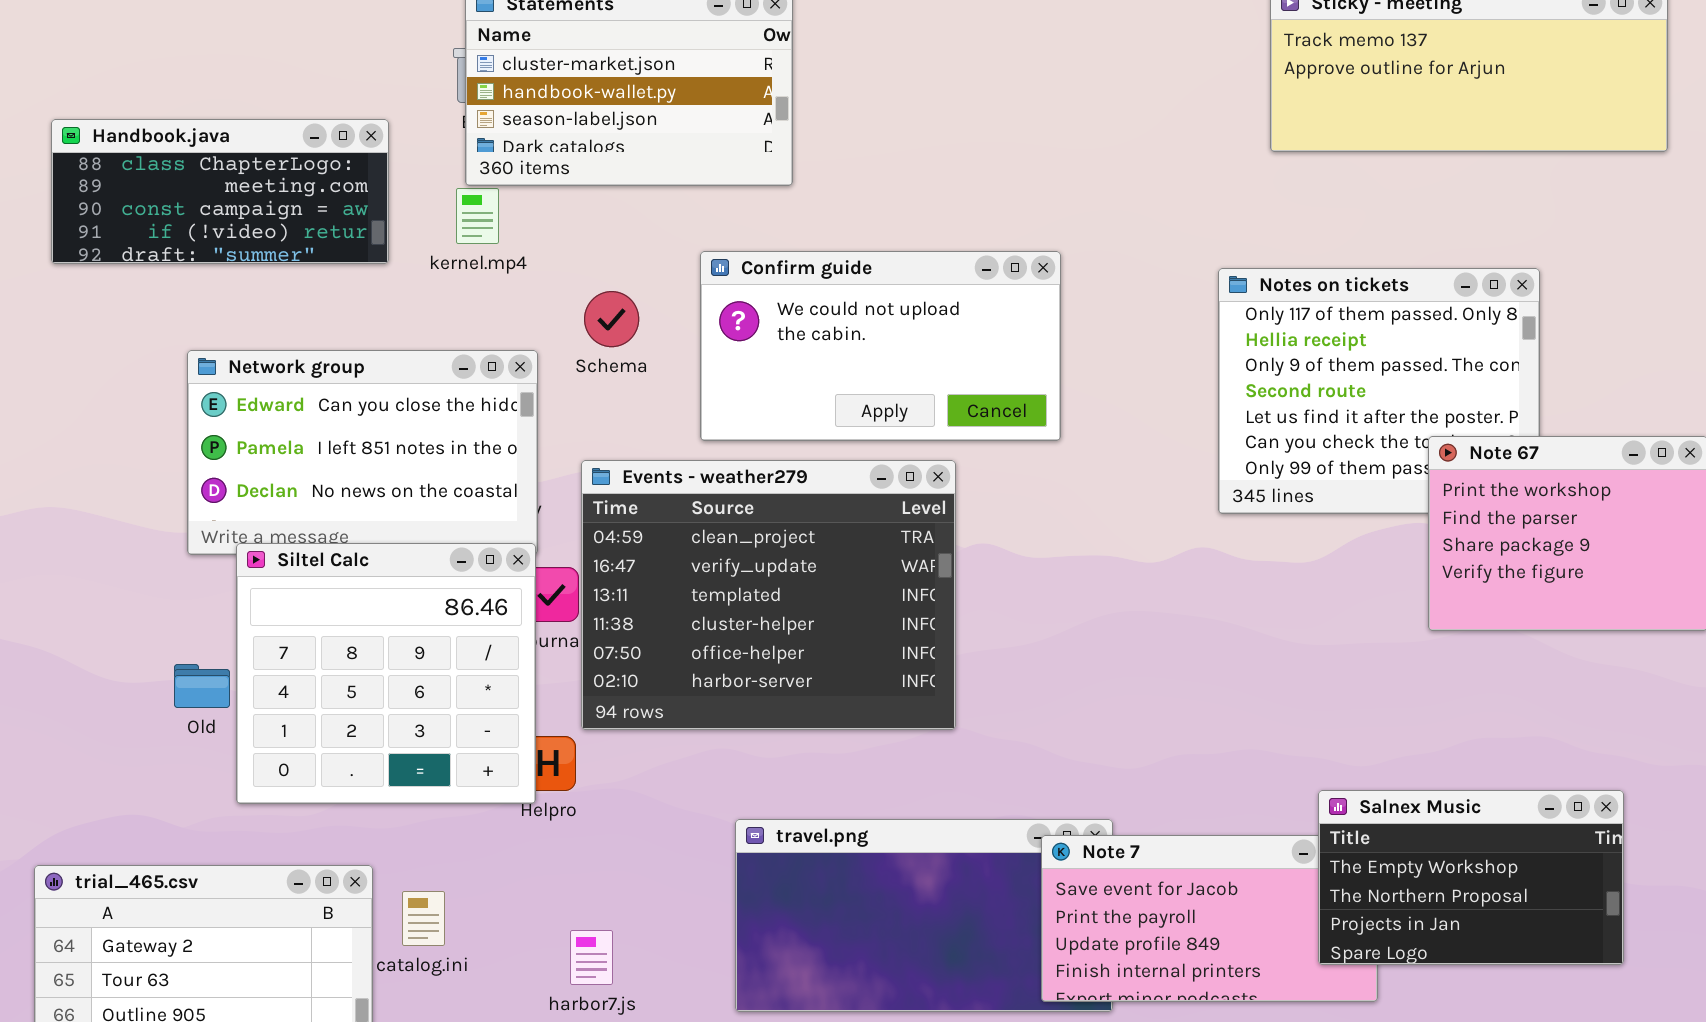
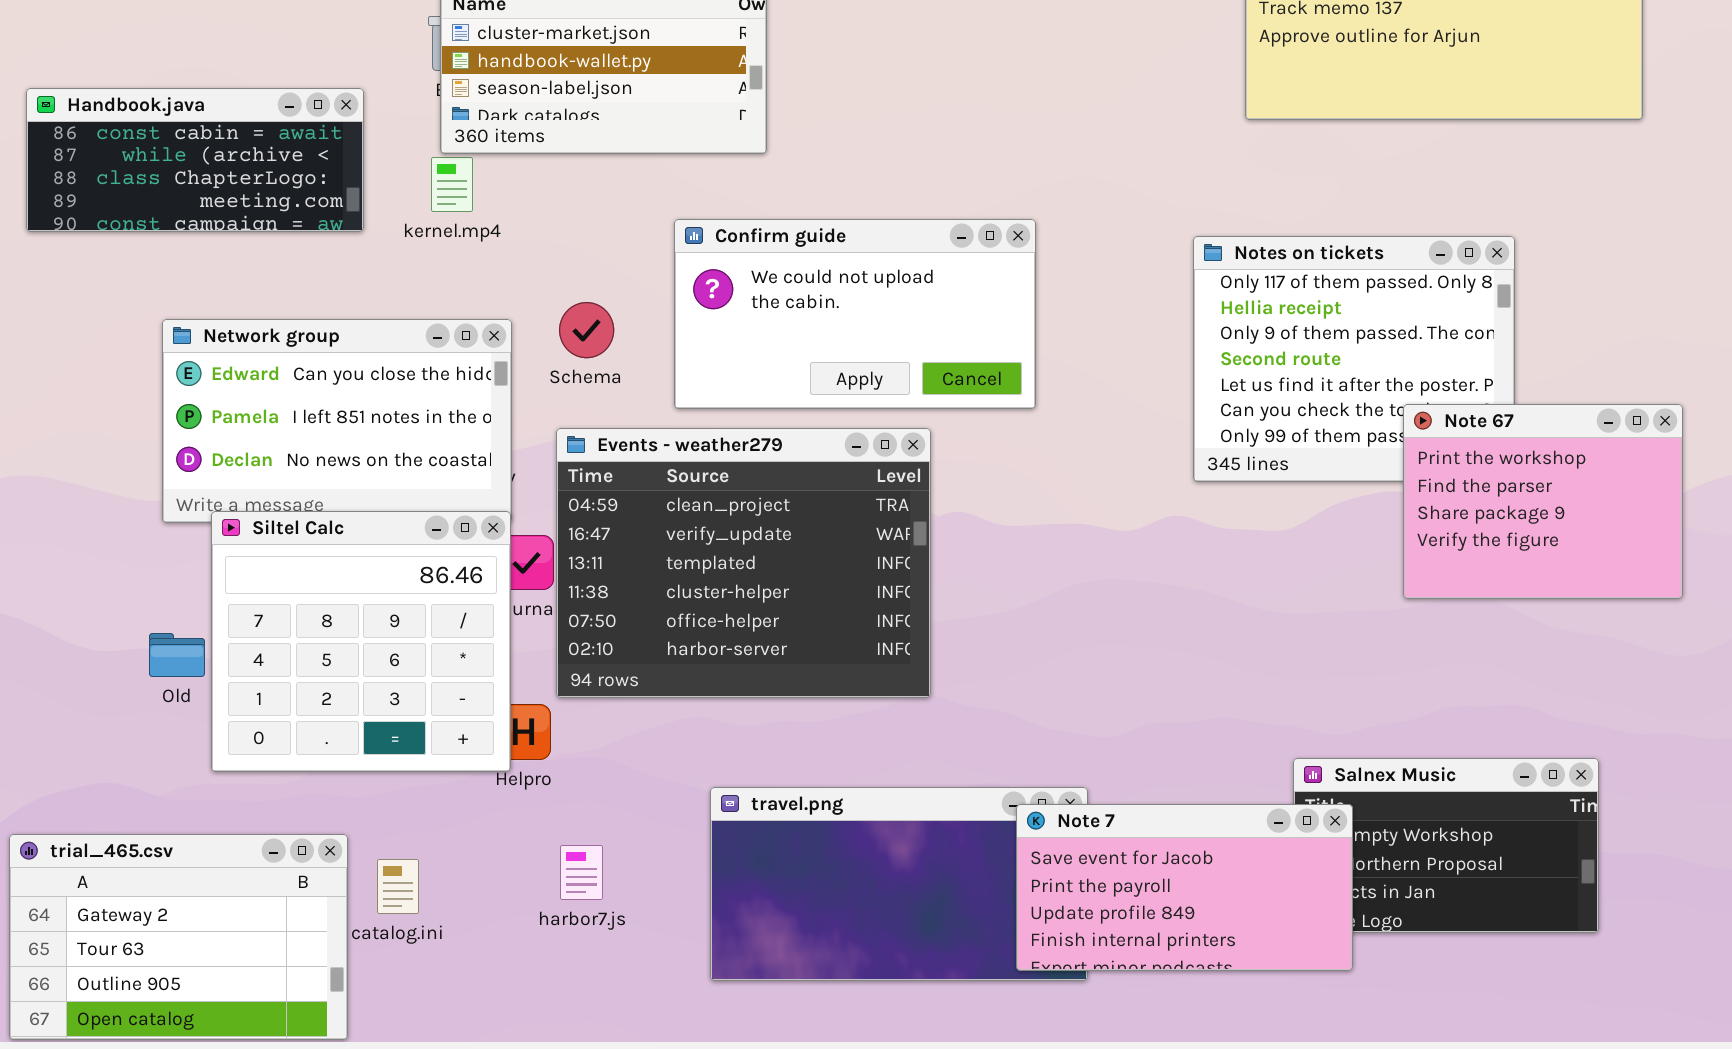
Handbook.java: [51,119,389,264] -> [26,88,364,232], scrolled up 2 rows
Schema: [584,291,639,347] -> [559,302,614,358], moved
Note 7: [1041,835,1378,1002] -> [1016,804,1353,971], raised
harbor7.js: [570,930,613,985] -> [560,845,603,900], moved

